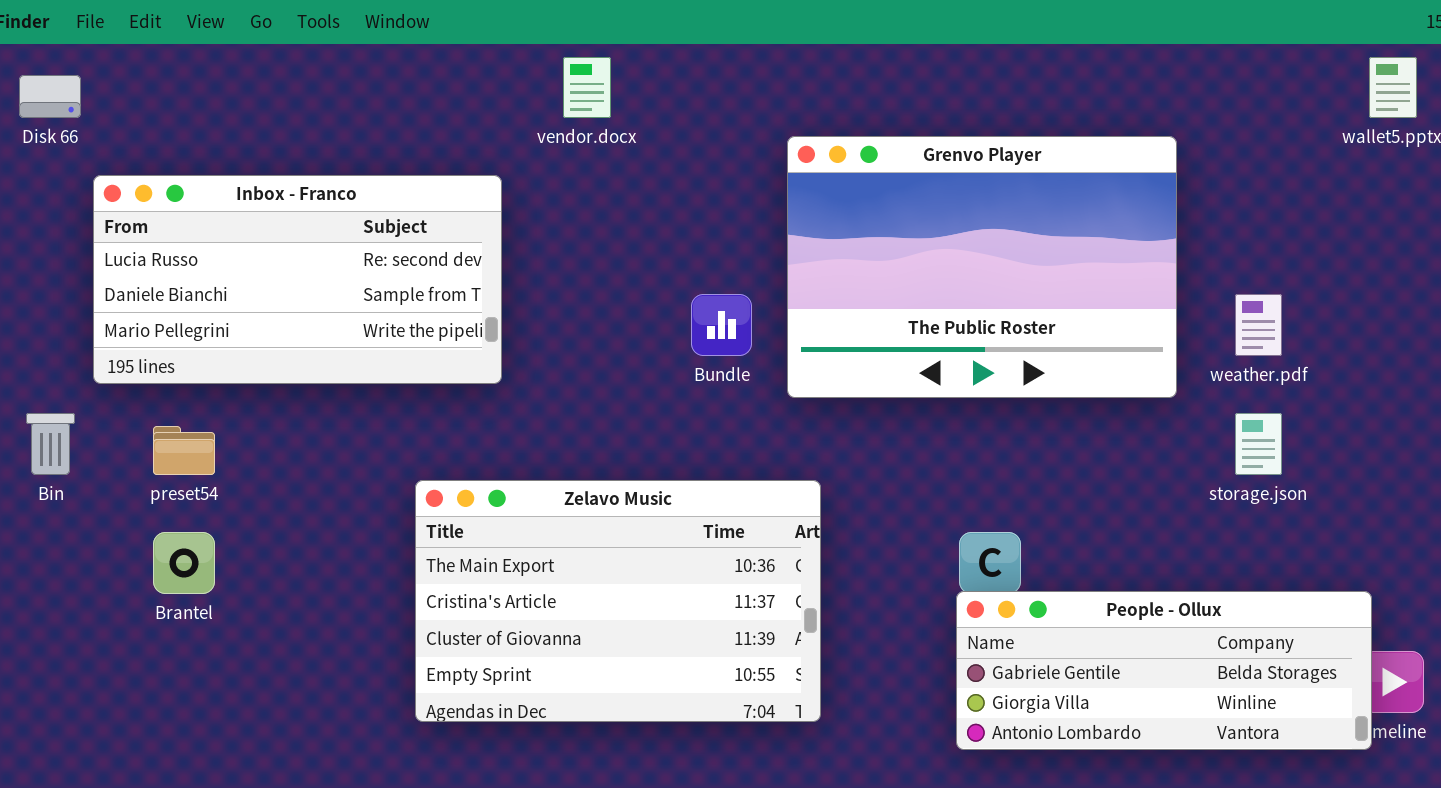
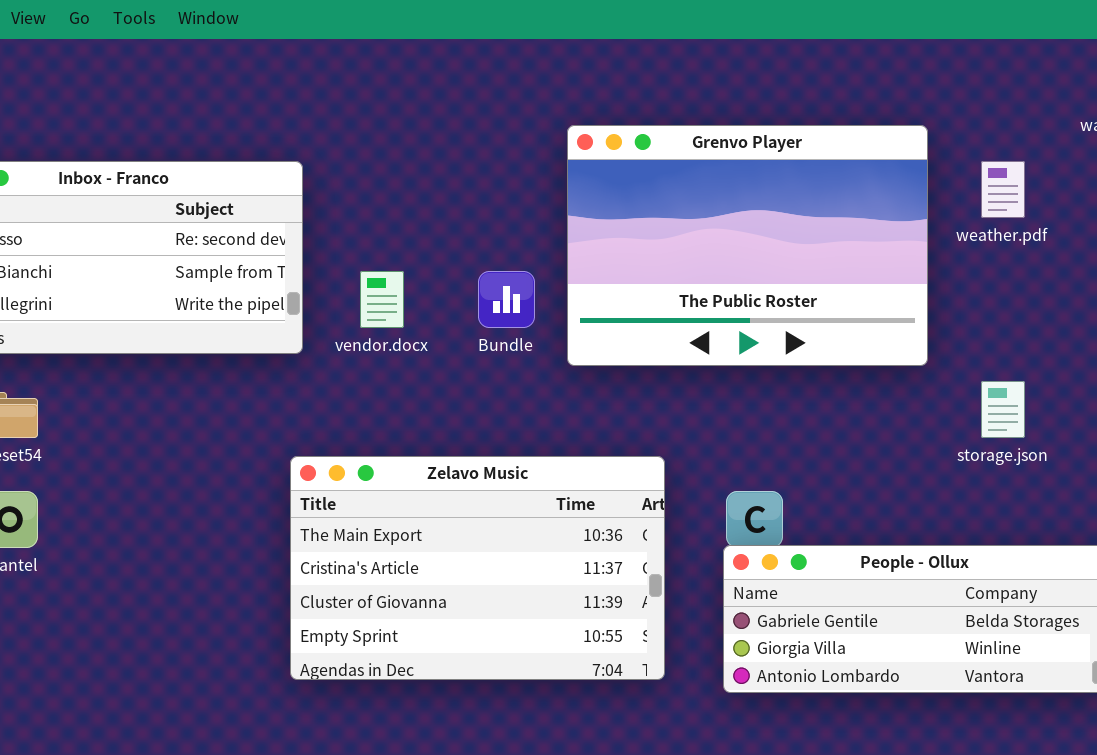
vendor.docx: [563,57,611,118] -> [360,271,404,328], moved
weather.pdf: [1235,294,1282,356] -> [981,161,1025,218], moved
Zelavo Music: [415,480,821,722] -> [290,456,665,680], moved

